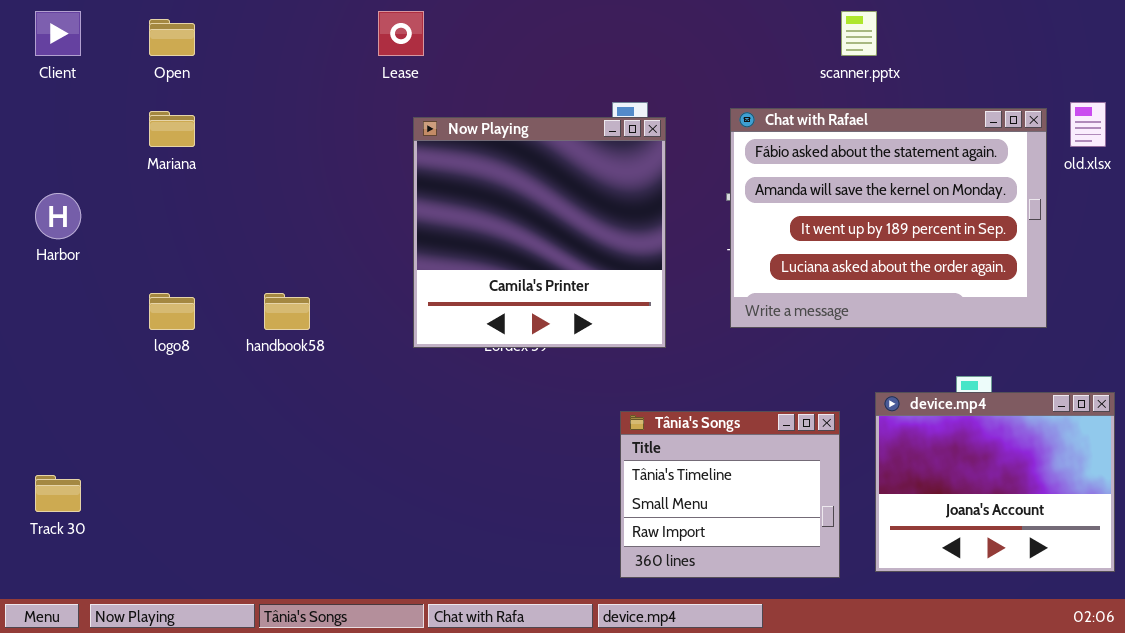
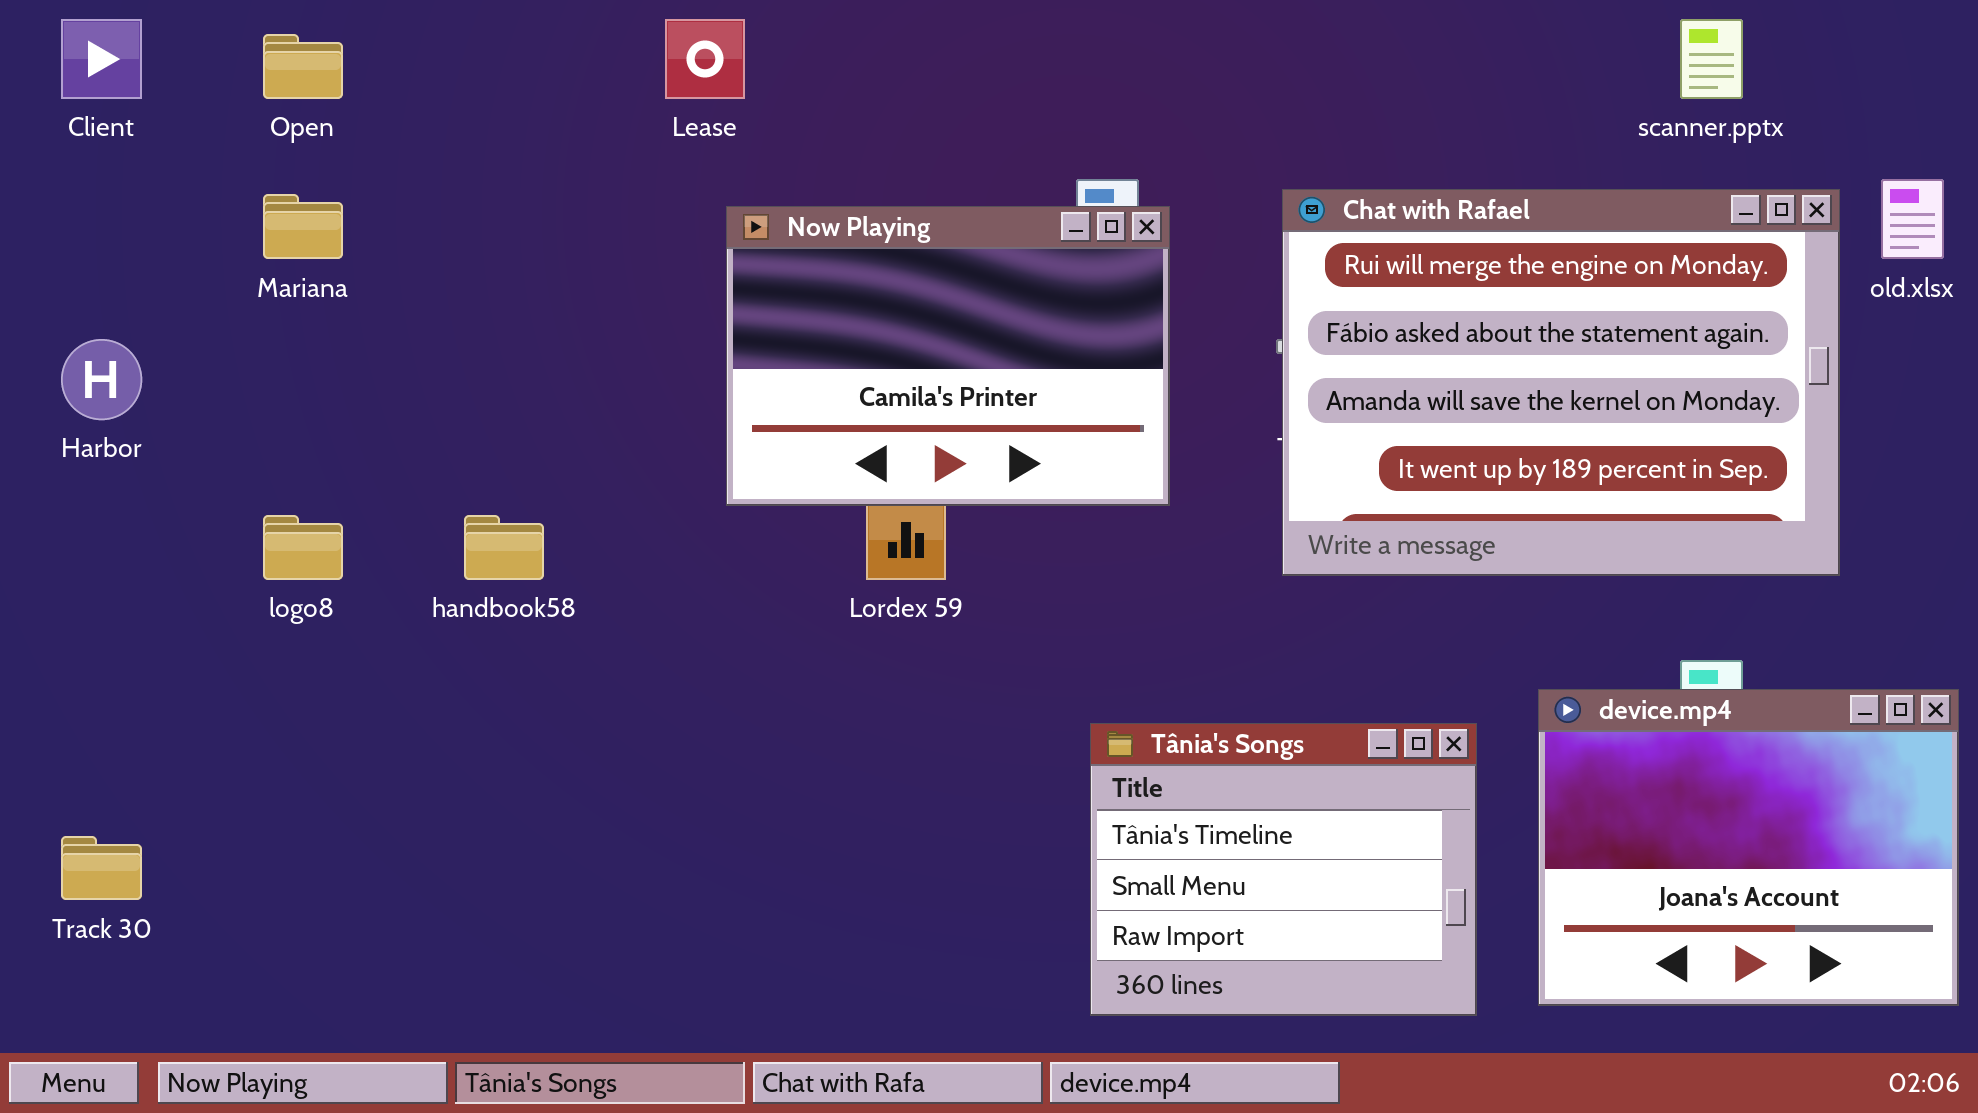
scanner.pptx: [841,11,877,56] -> [1680,19,1743,99], moved
Chat with Rafael: [730,108,1047,328] -> [1282,189,1840,576], scrolled up 1 row
Now Playing: [413,117,666,348] -> [726,206,1170,506], resized

